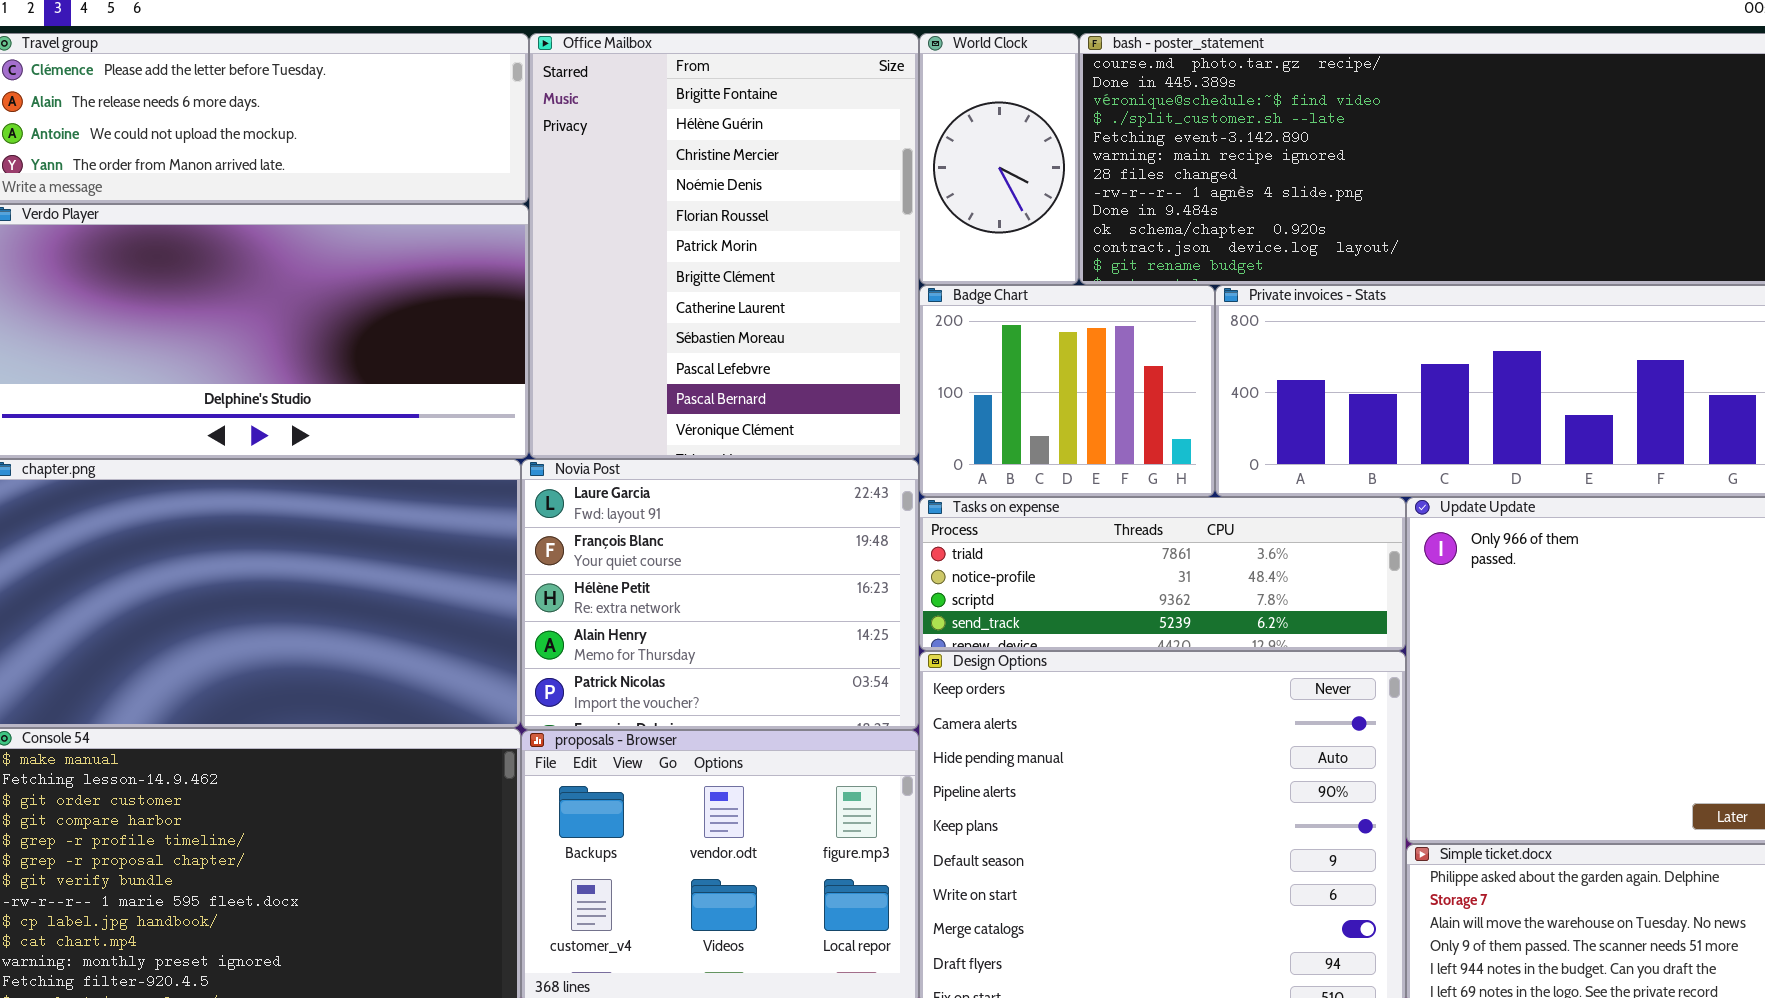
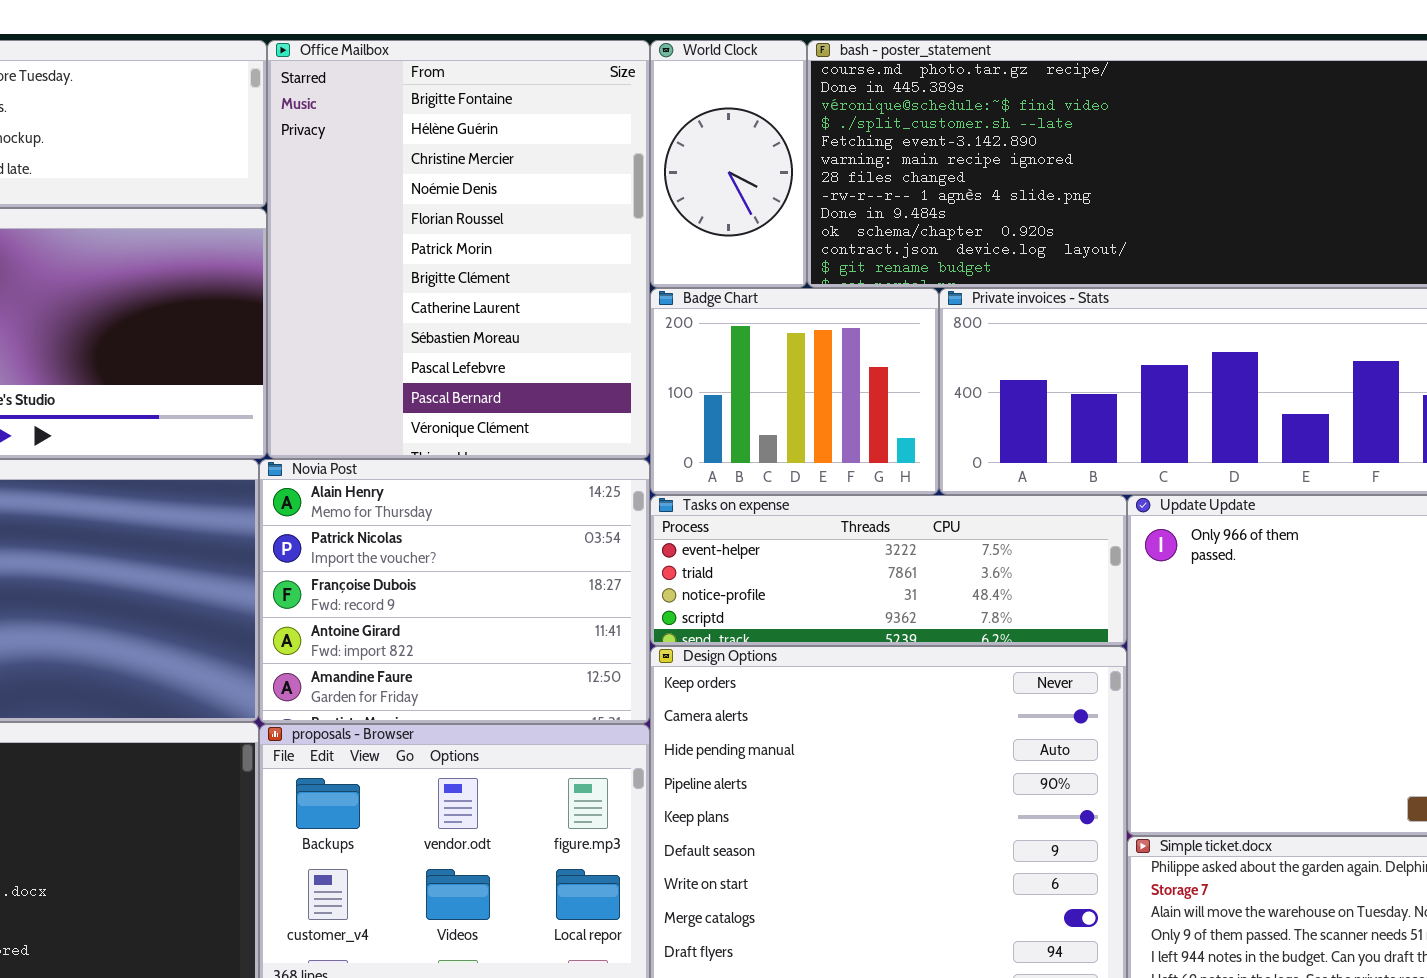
Novia Post: [521,459,919,730] -> [259,459,650,724], scrolled down 3 rows
Tasks on expense: [919,497,1406,651] -> [650,495,1127,646], scrolled up 1 row

